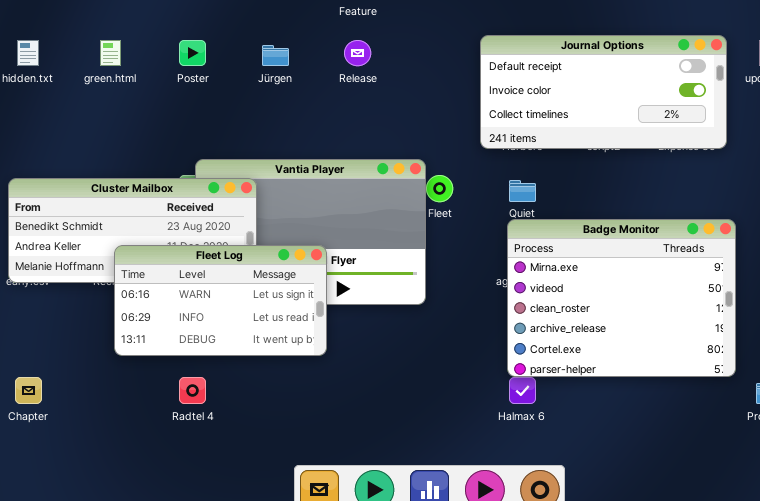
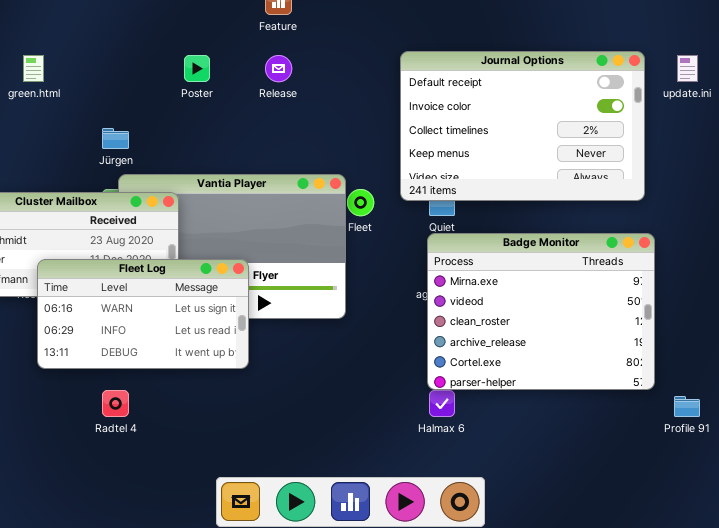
Journal Options: [480,35,727,149] -> [400,51,645,201], resized
Poster: [179,40,206,66] -> [184,55,210,82], moved
Jürgen: [262,45,289,66] -> [102,128,129,149], moved

